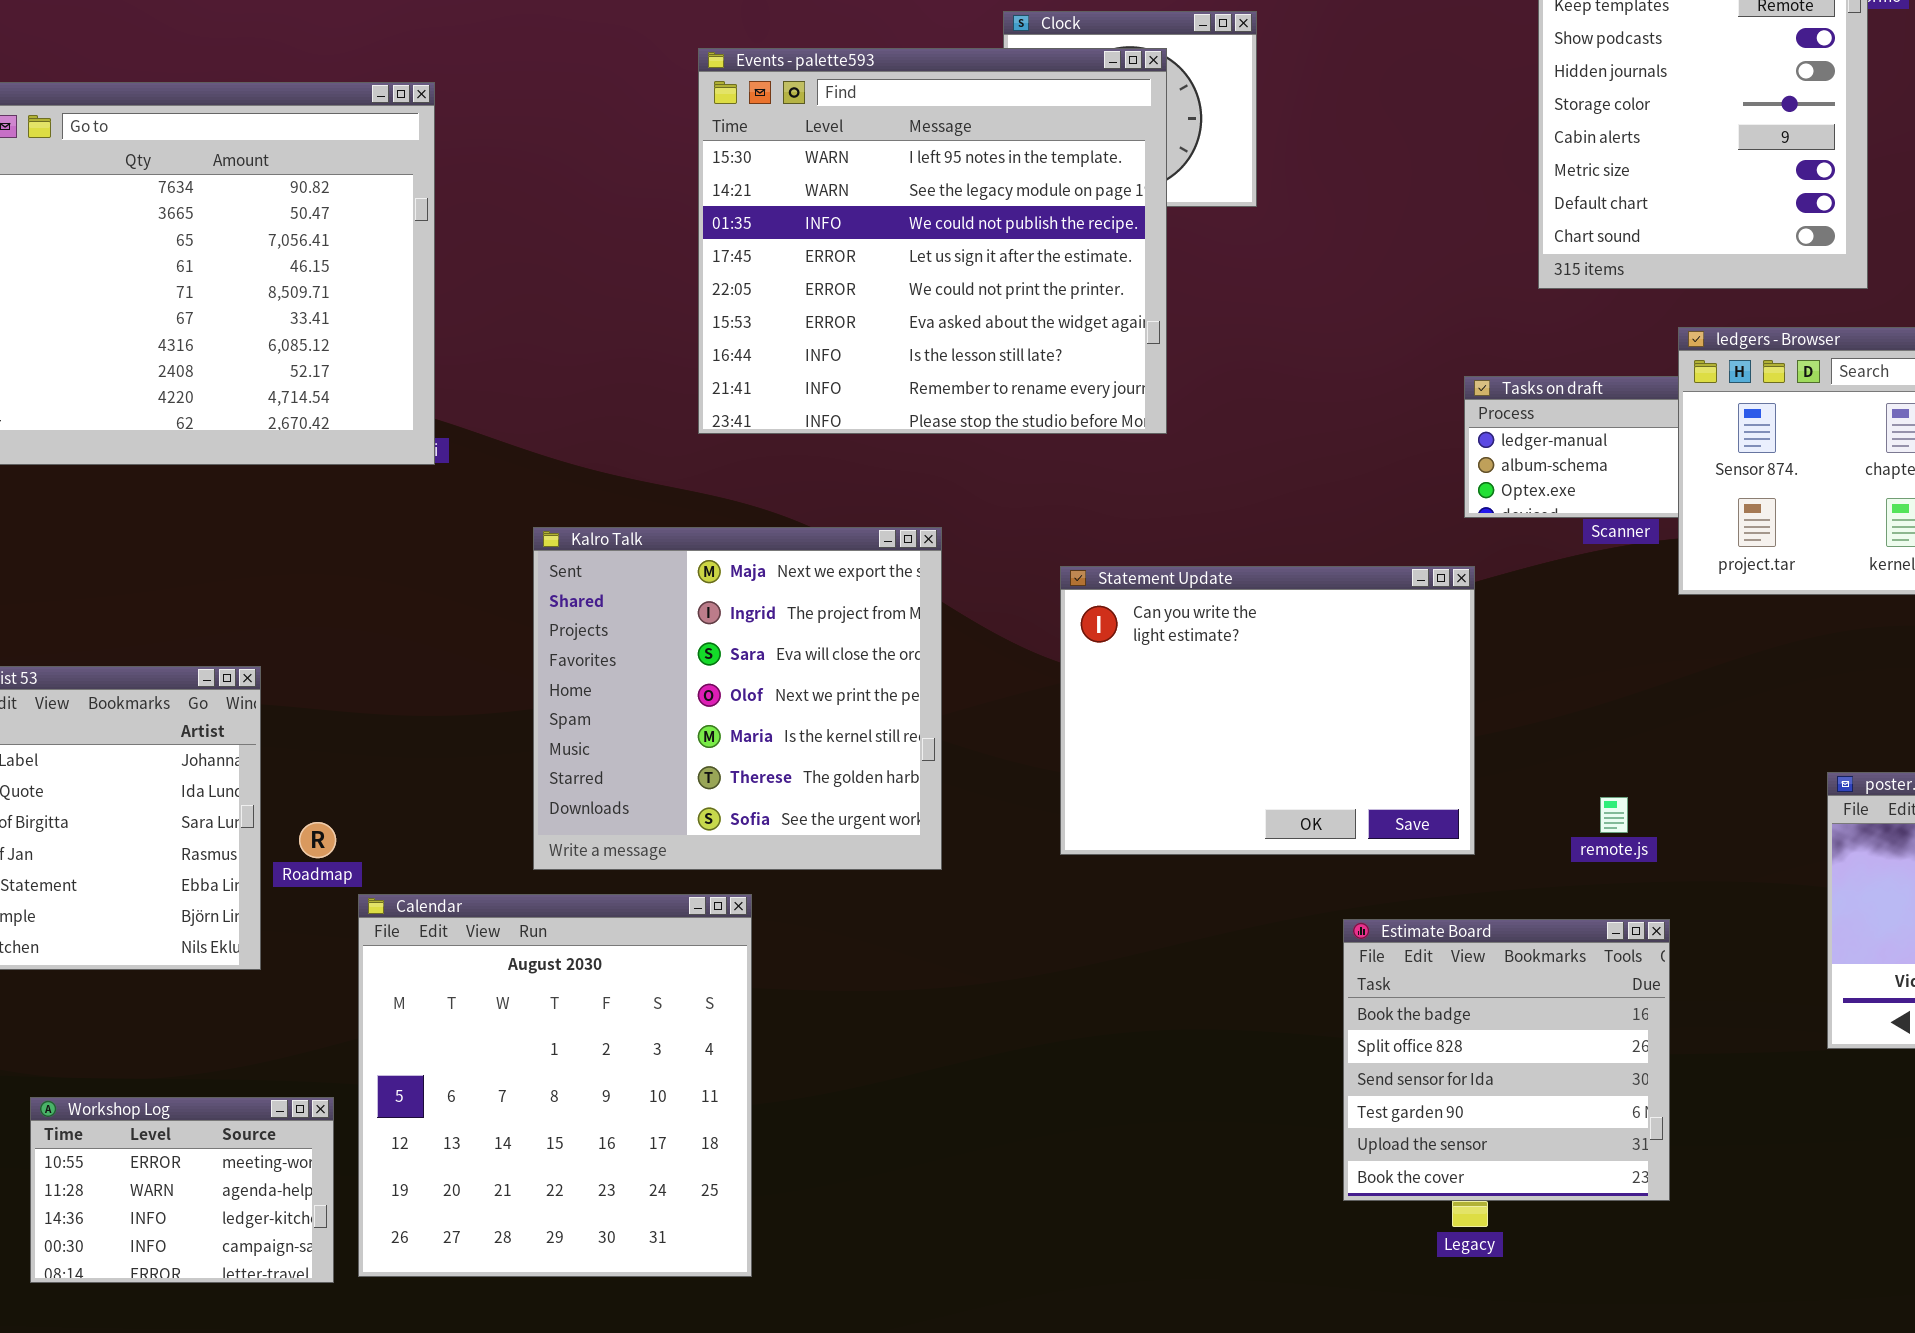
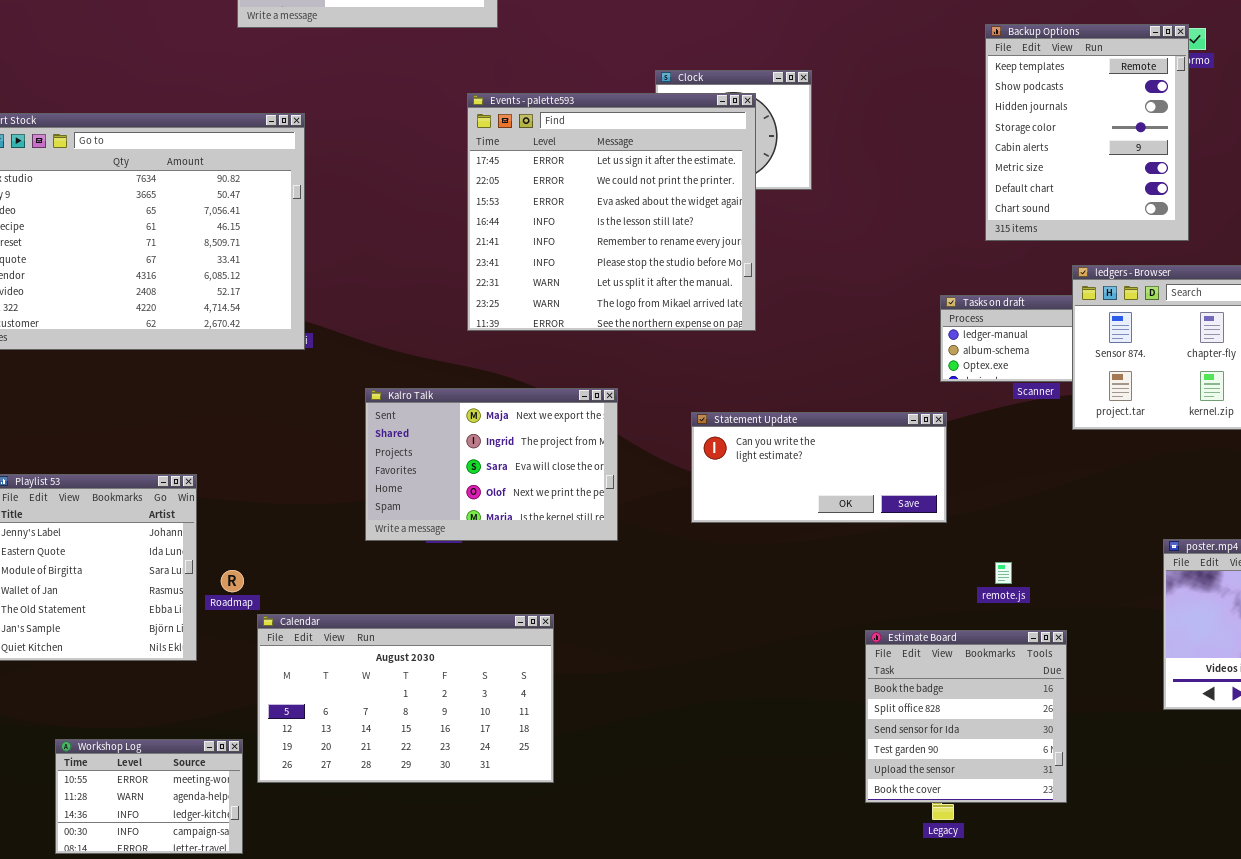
Events - palette593: [698,48,1167,434] -> [467,93,756,331], scrolled down 3 rows
Kalro Talk: [533,527,942,870] -> [365,388,618,541], resized
Statement Update: [1060,566,1475,855] -> [691,412,947,523], resized
remote.js: [1600,797,1628,833] -> [995,562,1012,584], moved
Calendar: [358,894,752,1277] -> [257,614,554,783], resized

